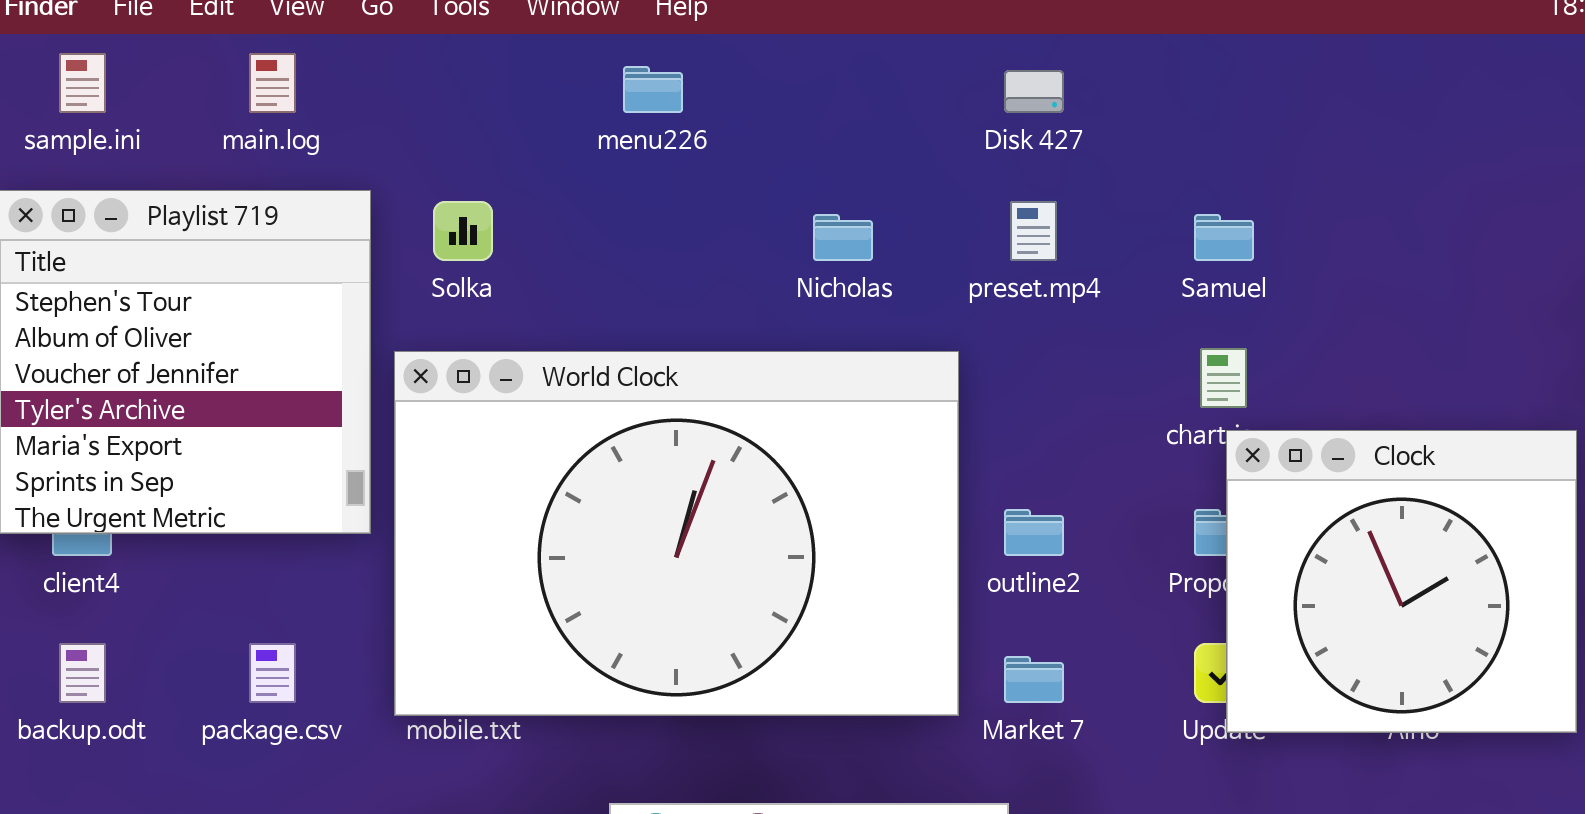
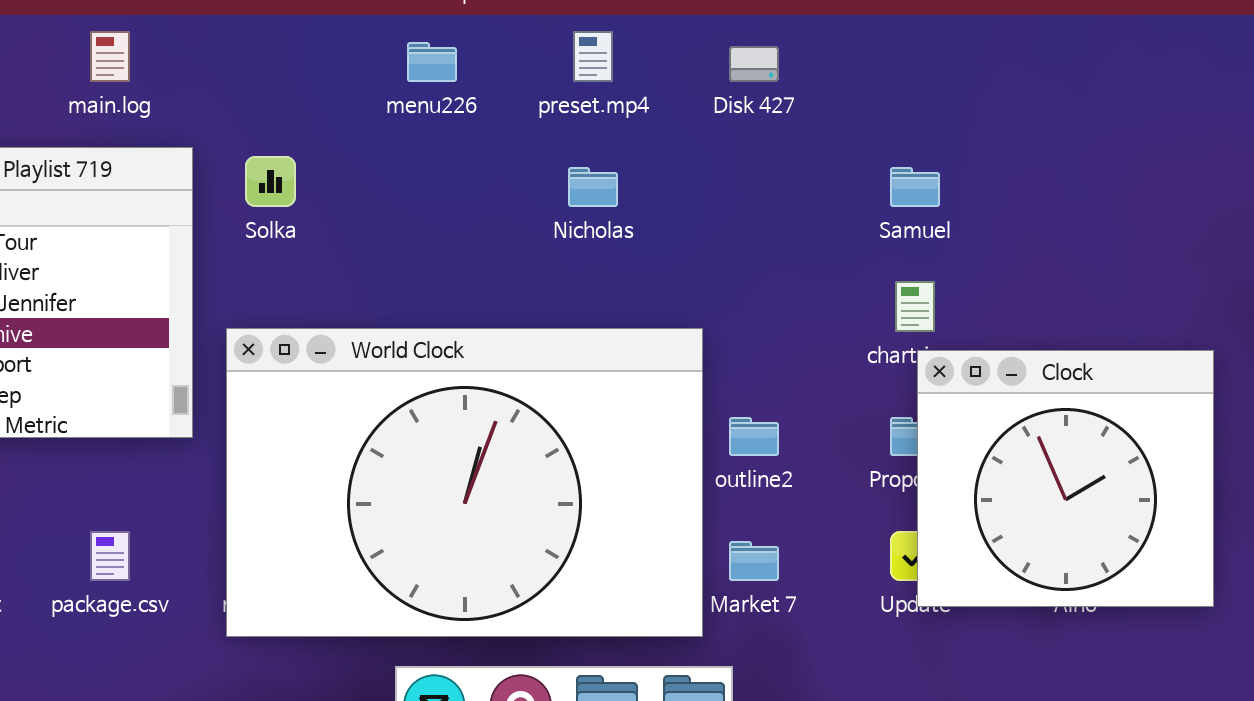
preset.mp4: [1010,201,1057,261] -> [573,31,613,82], moved
World Clock: [394,351,959,716] -> [226,328,703,637], moved

